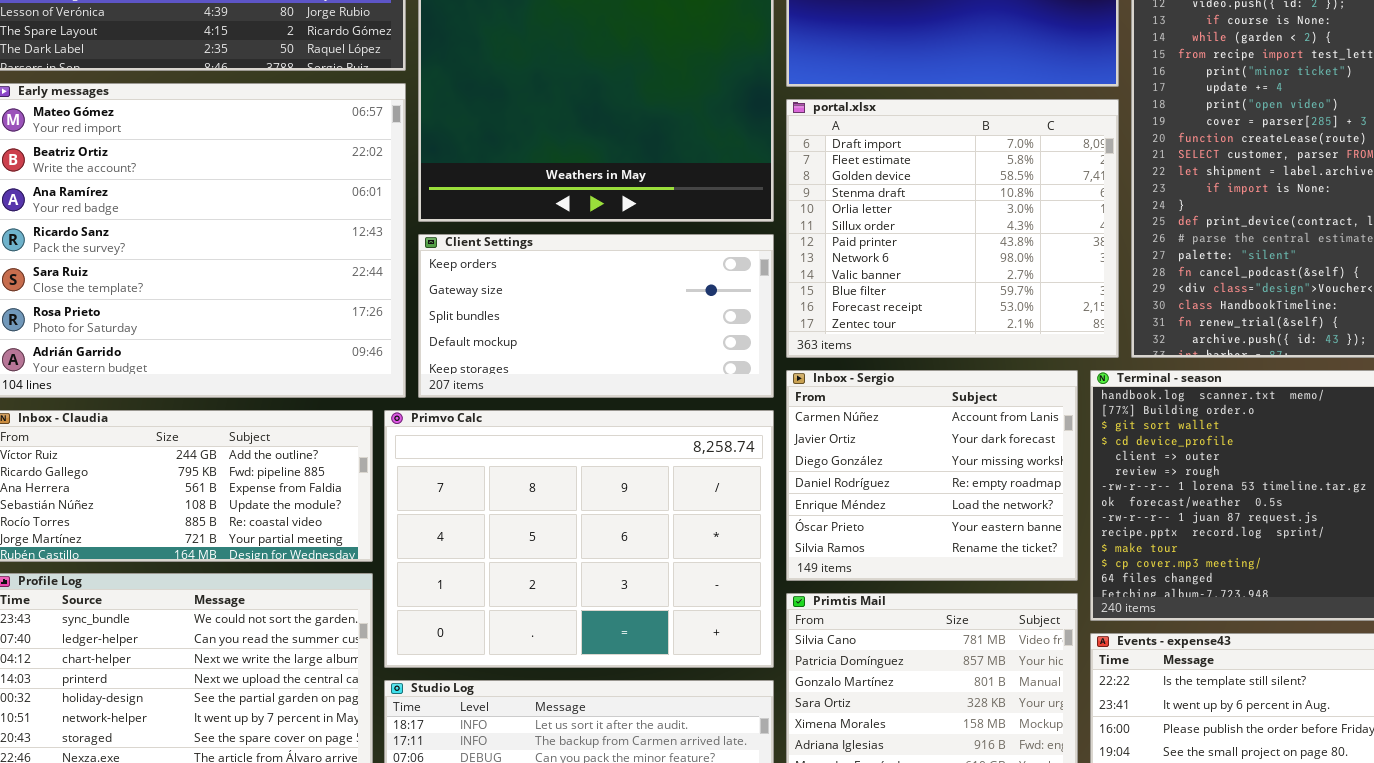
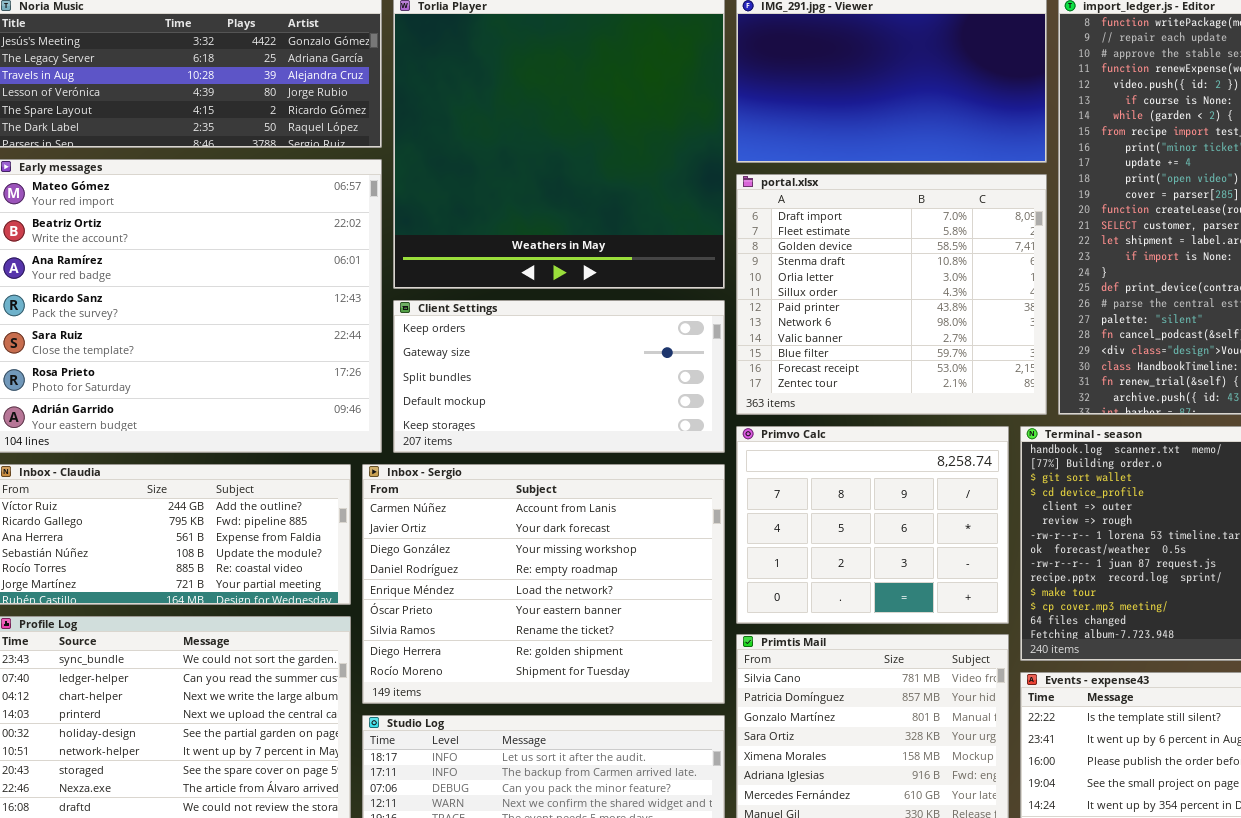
Inbox - Sergio: [786,370,1078,581] -> [362,464,725,704], moved, resized
Primvo Calc: [384,410,774,668] -> [736,426,1009,624], moved, resized

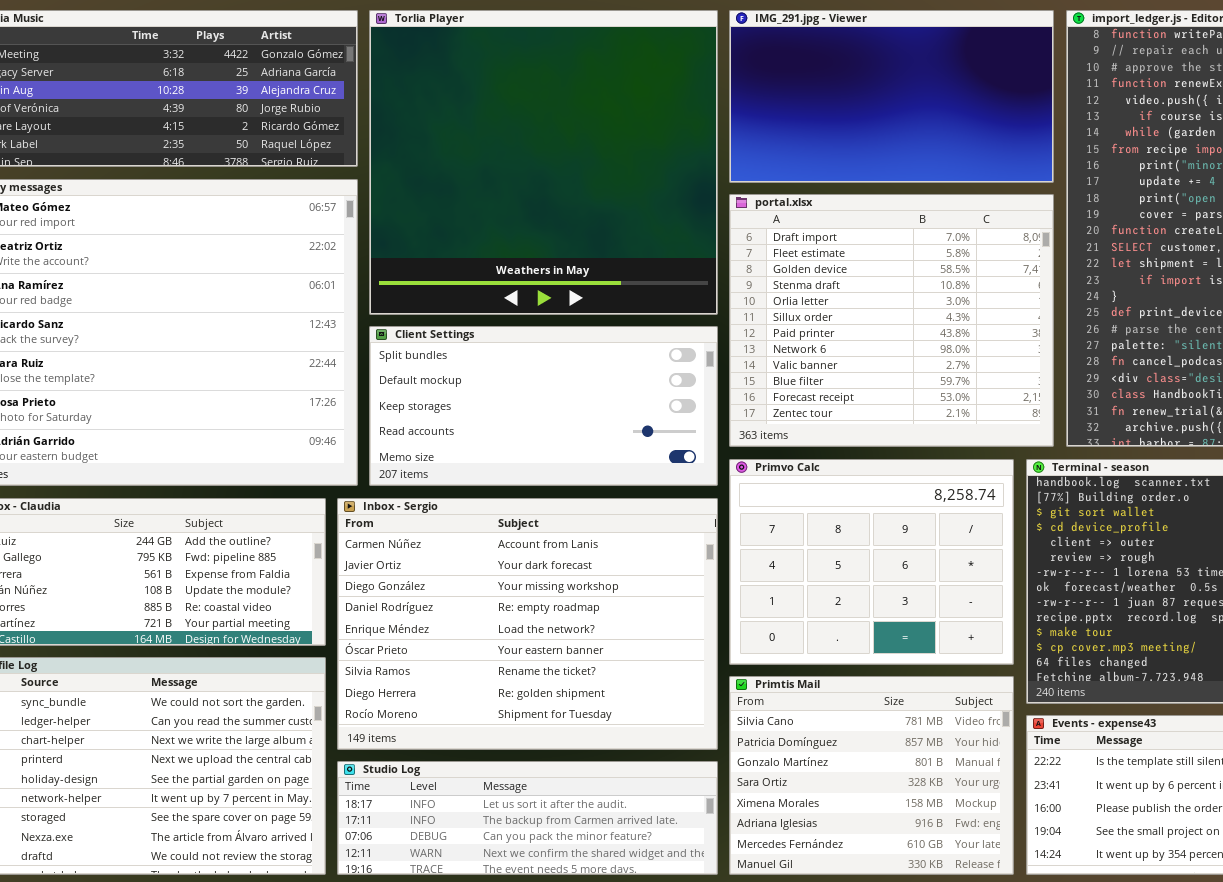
Client Settings: [393,300,725,453] -> [369,326,718,486], scrolled down 2 rows

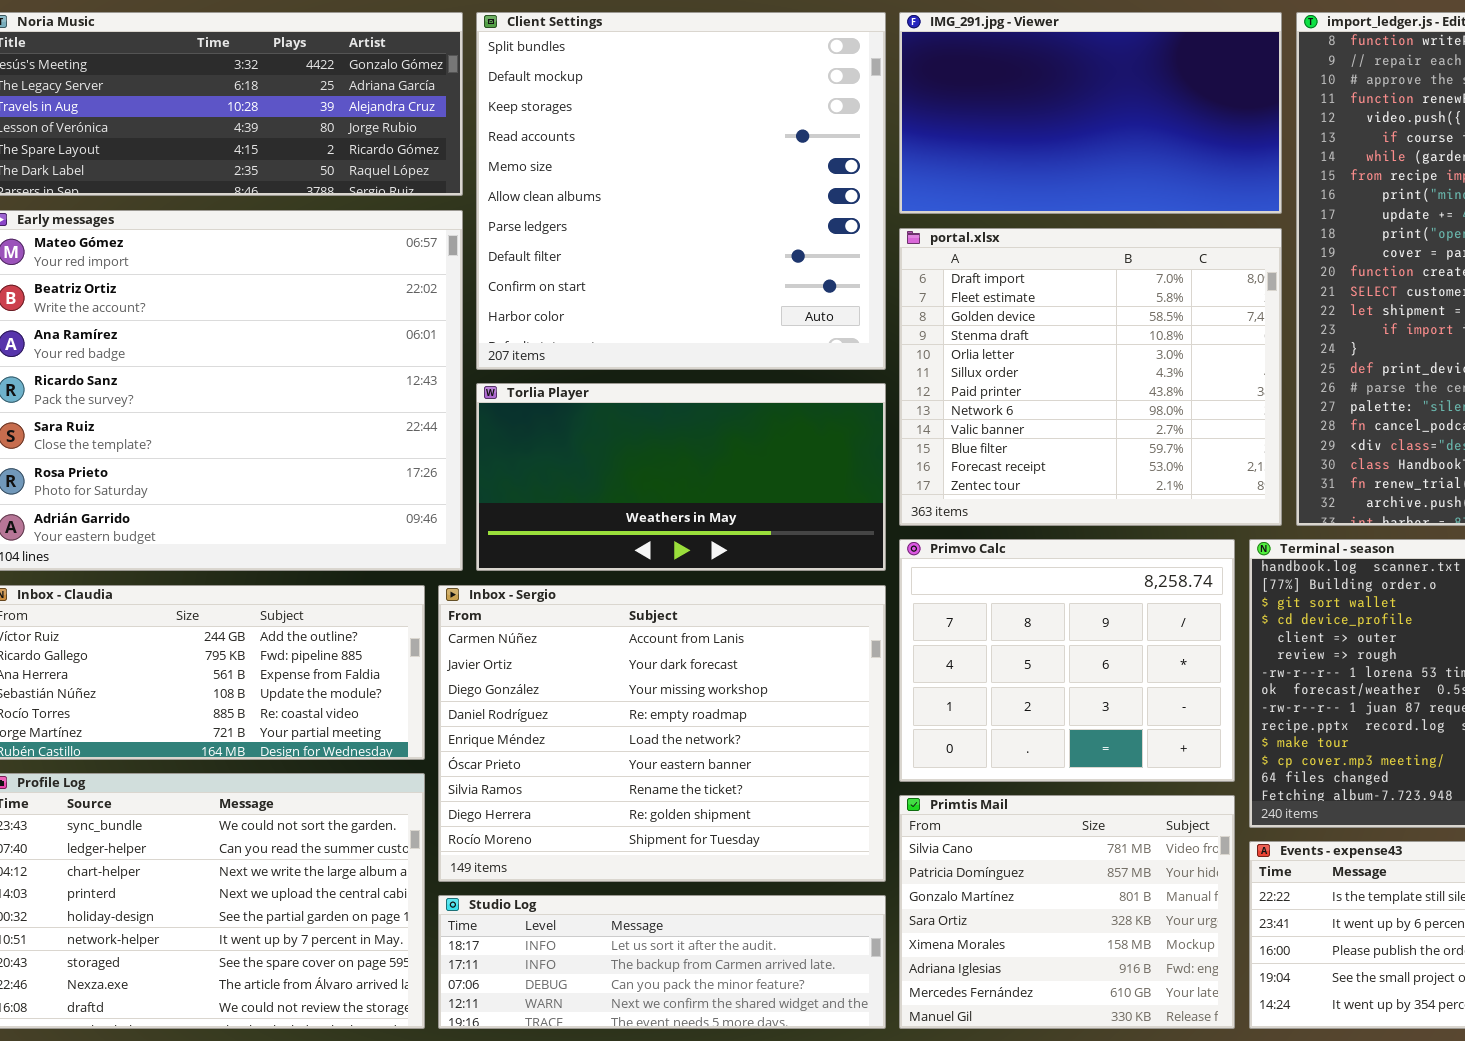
Torlia Player: [369,10,718,315] -> [476,383,886,571], moved, resized
Client Settings: [369,326,718,486] -> [476,12,886,370], moved, resized

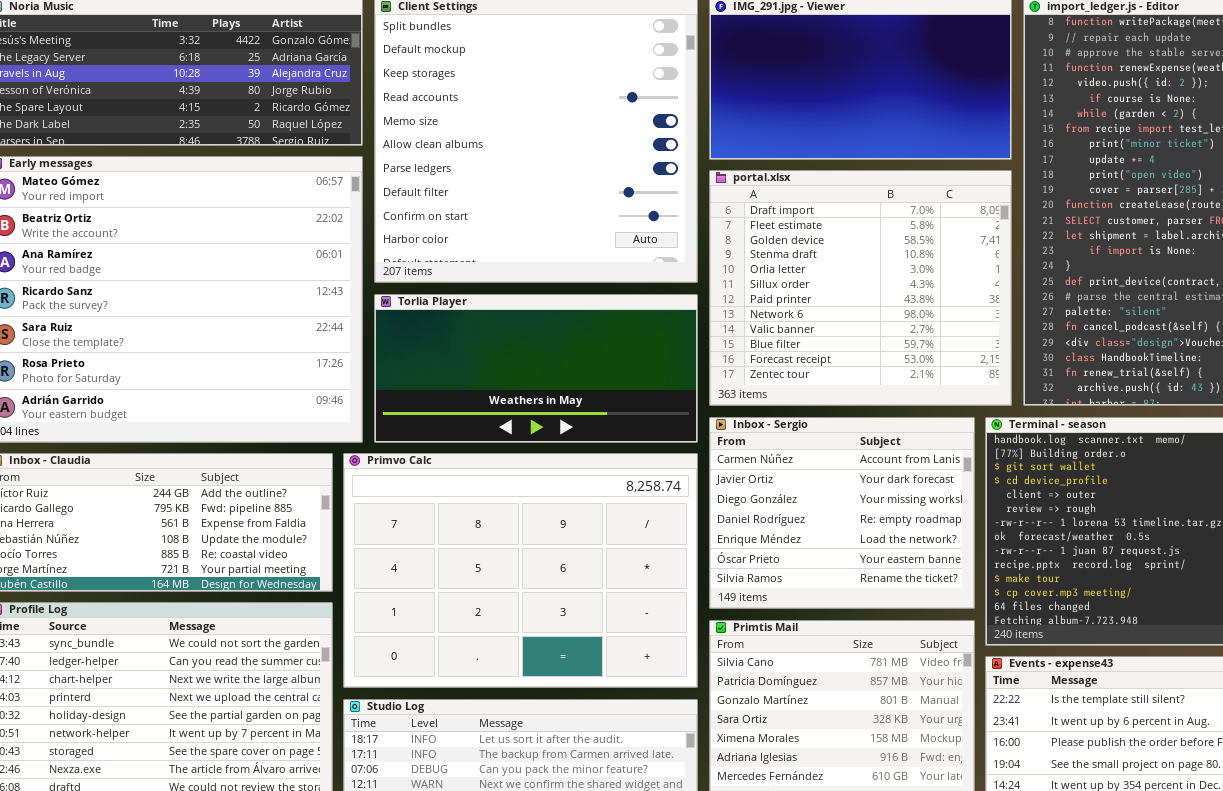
Primvo Calc: [899,539,1235,782] -> [343,453,698,688], moved, resized
Inbox - Sergio: [438,585,886,882] -> [709,417,975,609], moved, resized

